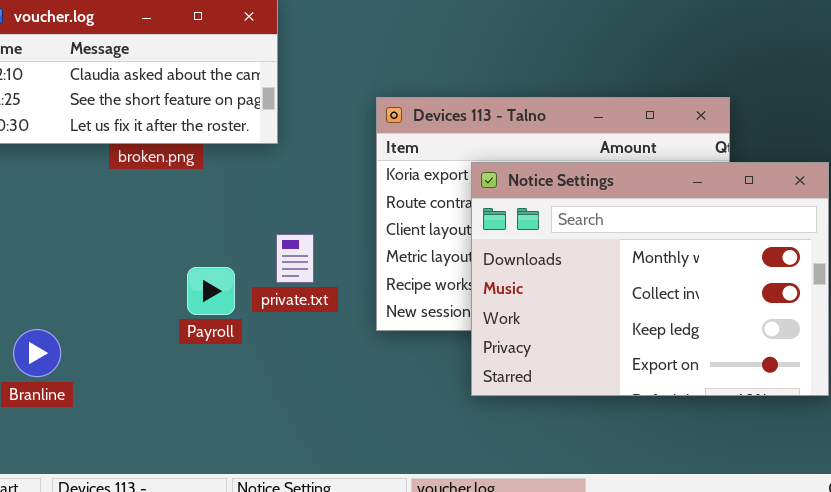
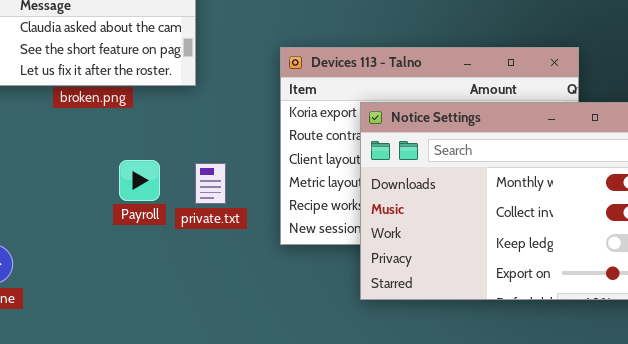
Payroll: [187,267,235,315] -> [119,160,160,201], moved

